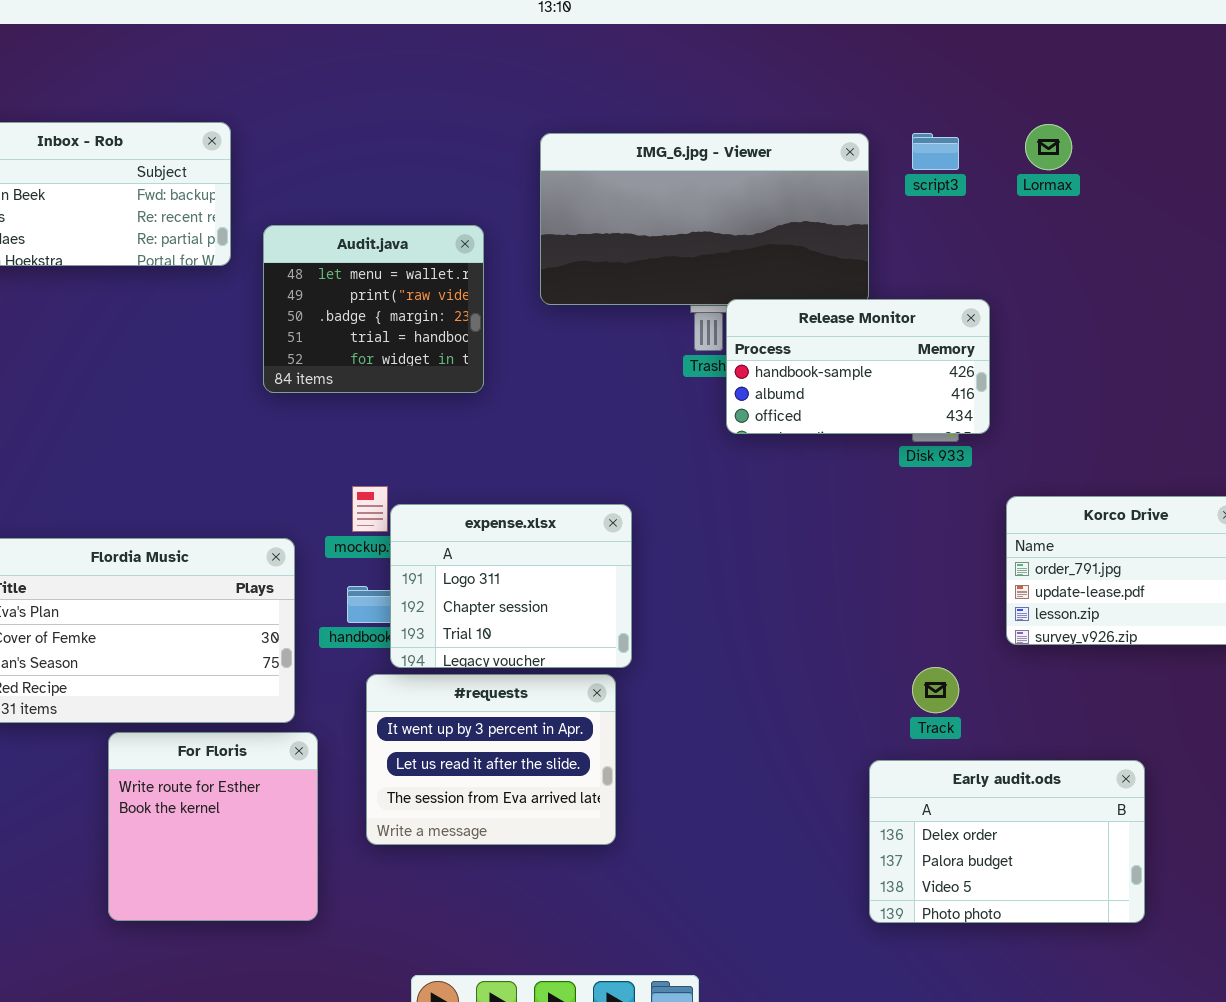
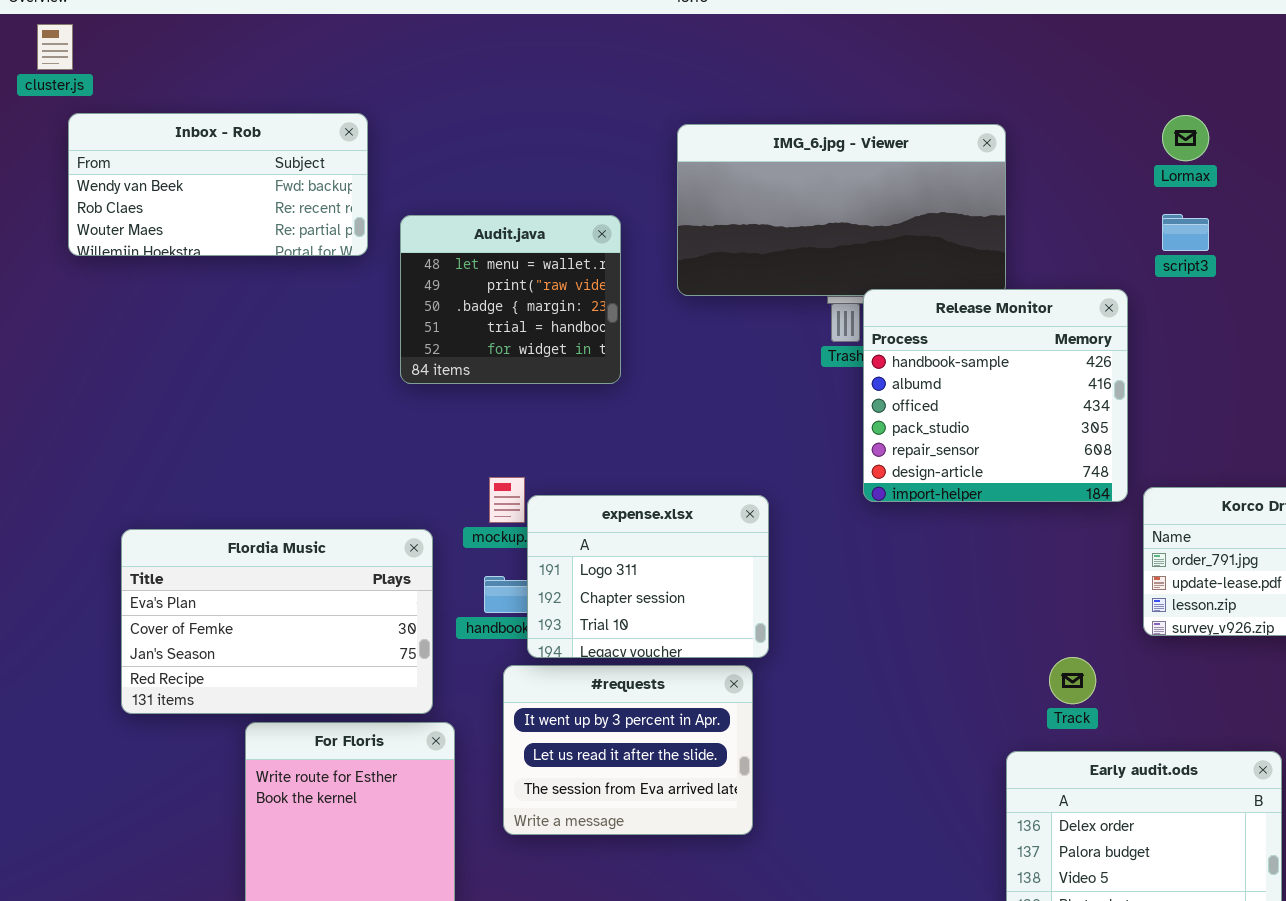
script3: [912,133,959,170] -> [1162,214,1209,251], moved
Release Monitor: [726,299,990,434] -> [863,289,1128,502], resized

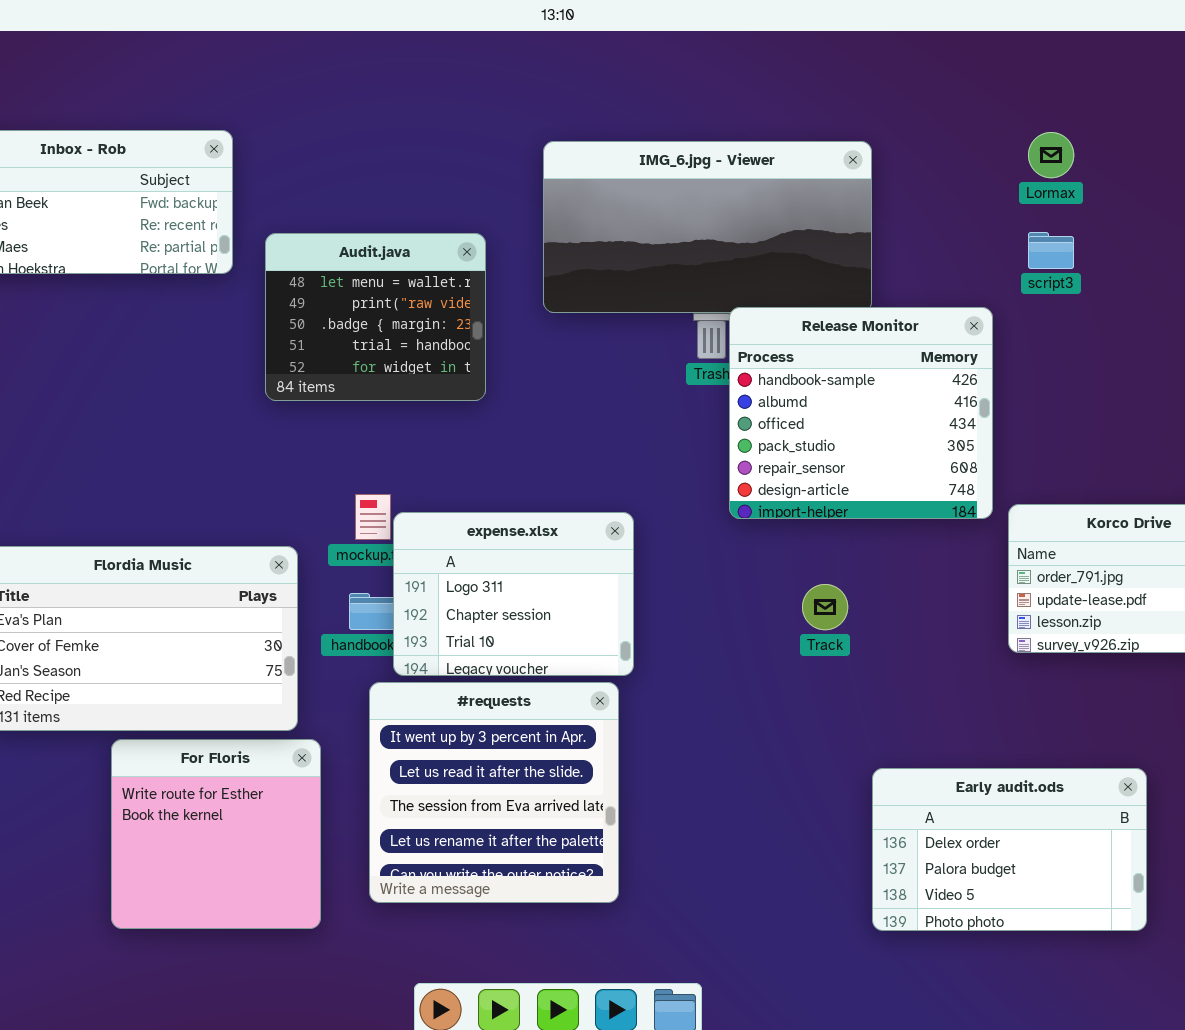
Track: [1049,657,1096,704] -> [802,584,848,630], moved
#requests: [503,665,753,835] -> [369,682,619,903], resized

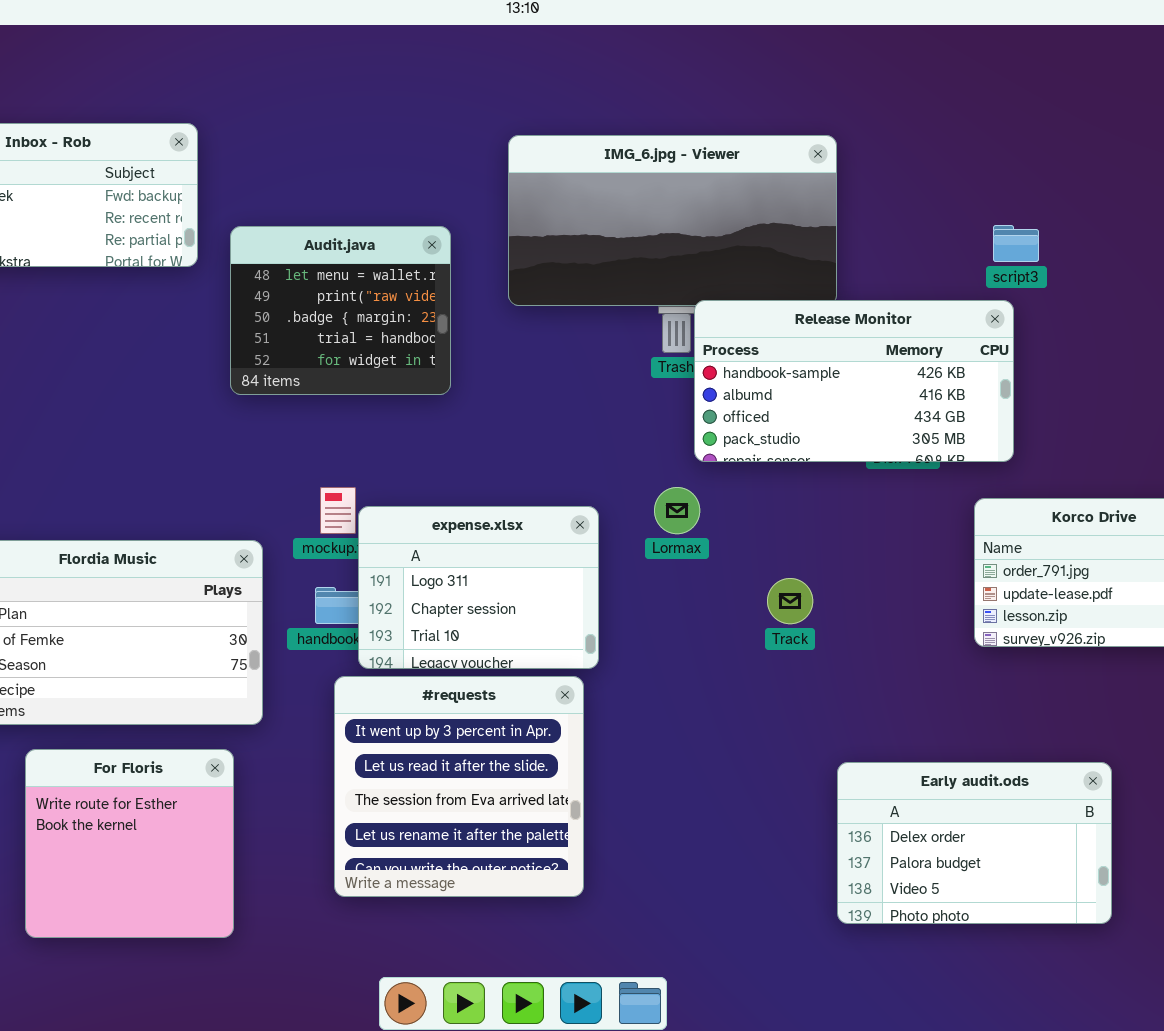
Lormax: [1028,132,1074,178] -> [654,487,700,534], moved
Release Monitor: [729,307,993,519] -> [694,300,1014,462], resized
For Floris: [111,739,321,929] -> [25,749,234,938], moved

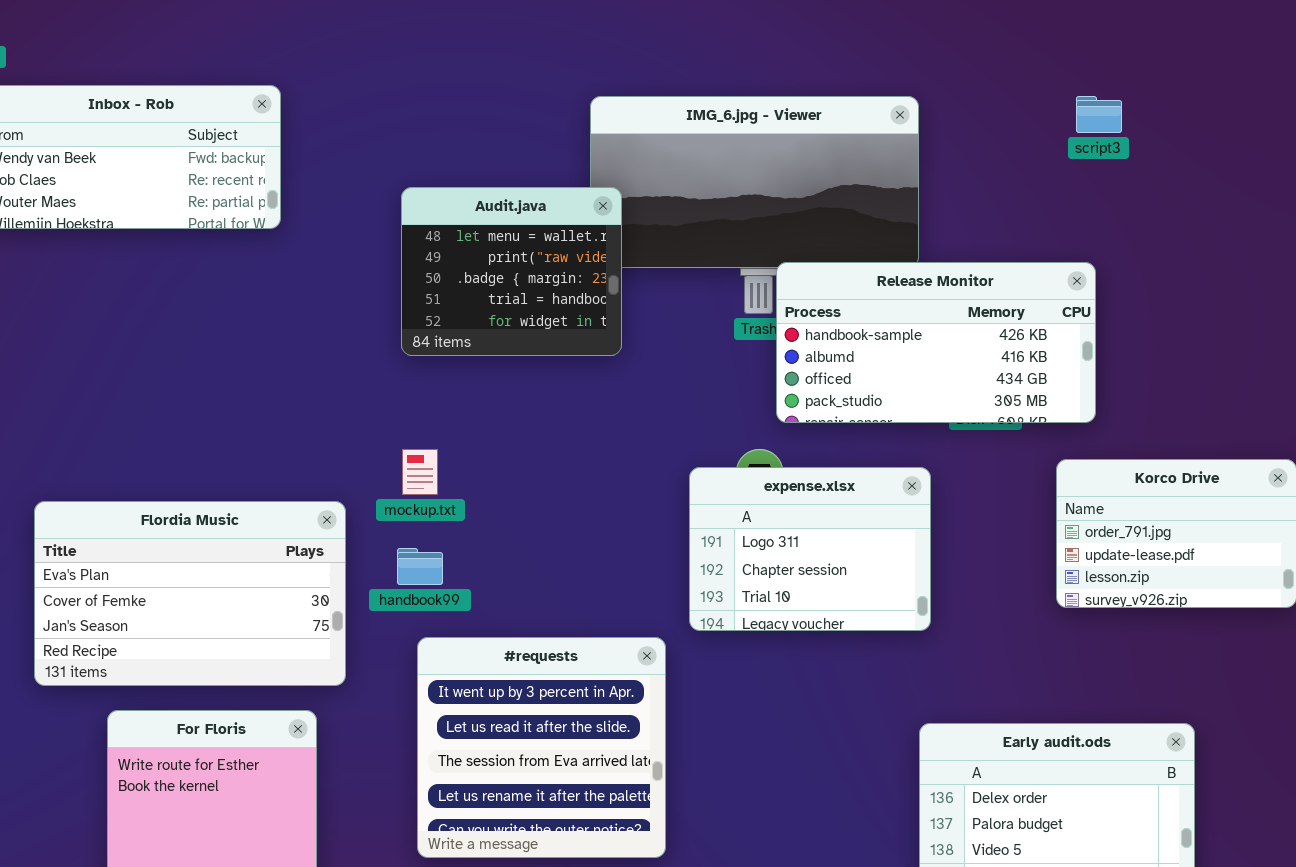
script3: [993,225,1039,262] -> [1076,96,1122,133], moved
Audit.java: [230,226,451,395] -> [401,187,622,356], moved
expense.xlsx: [358,506,599,669] -> [689,467,931,631], moved

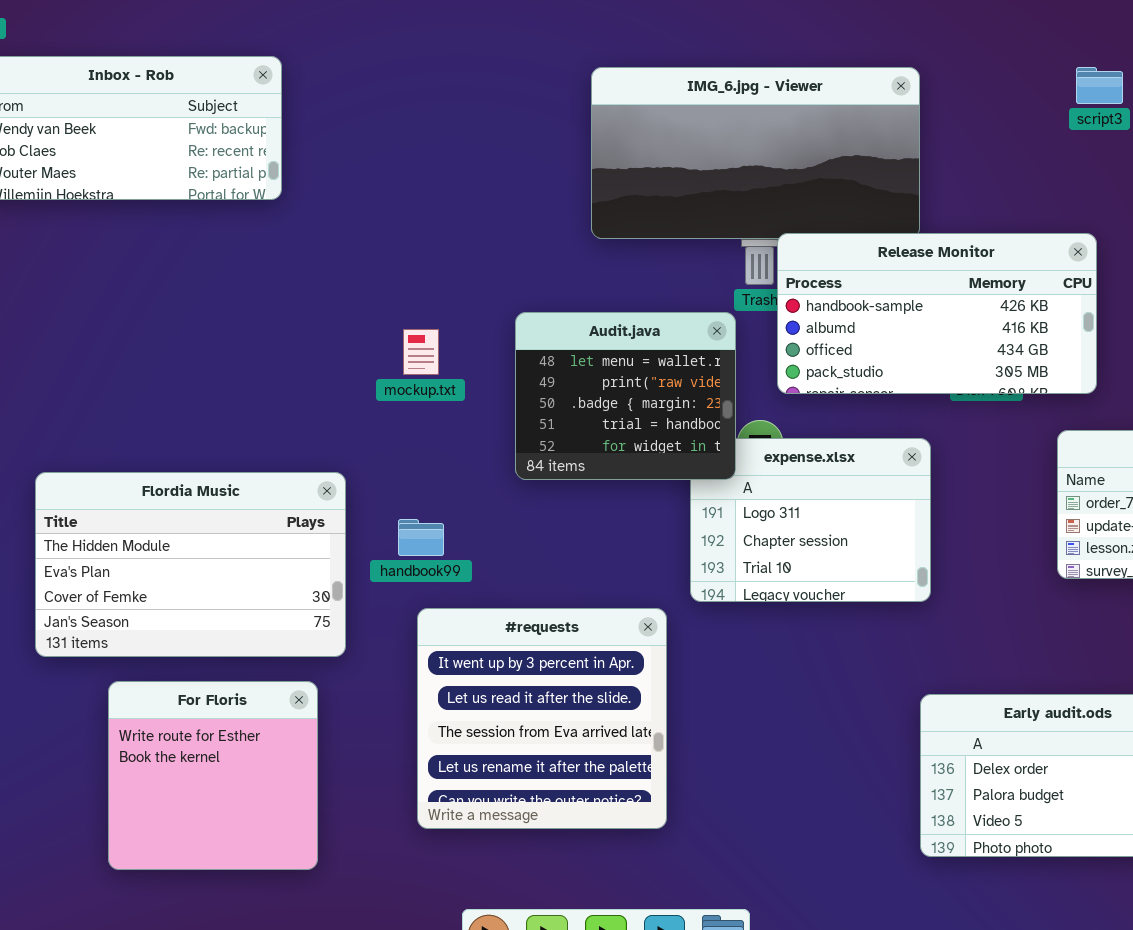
Audit.java: [401,187,622,356] -> [515,312,736,480], moved
mockup.txt: [402,449,438,495] -> [403,329,439,375], moved
Flordia Music: [34,501,346,686] -> [35,472,346,657], scrolled up 1 row

